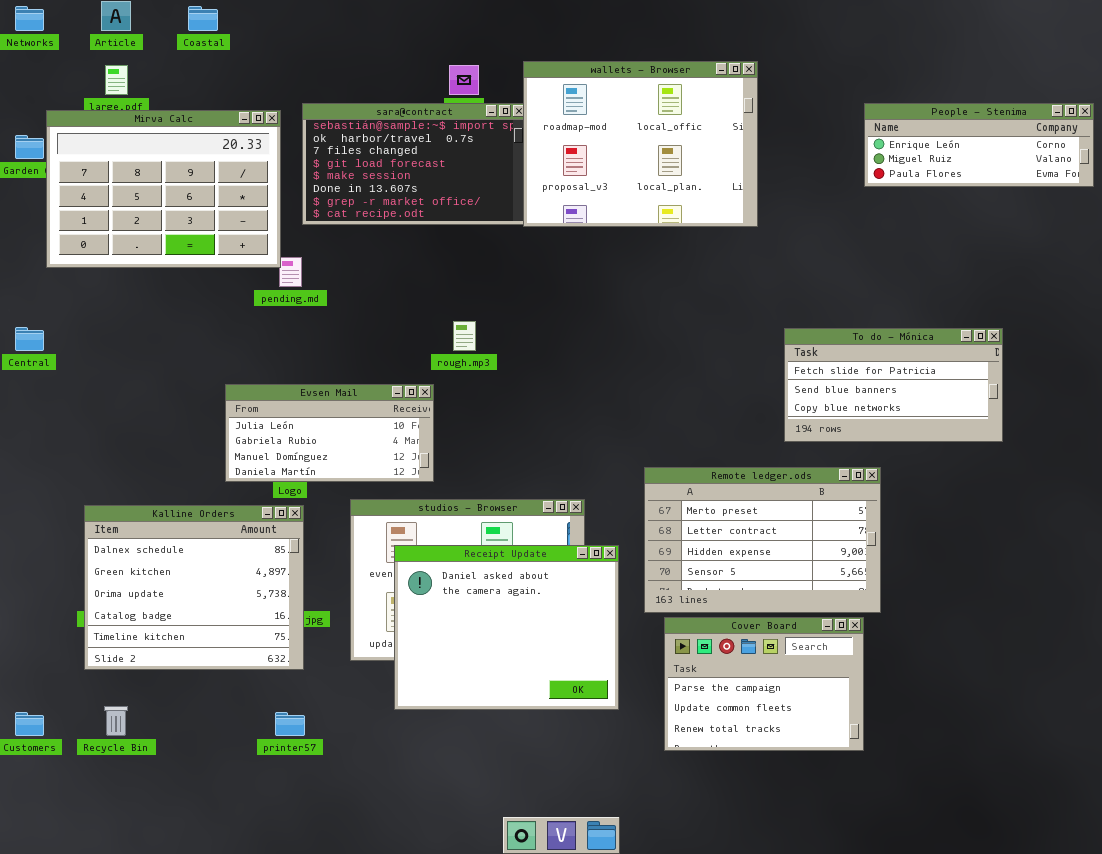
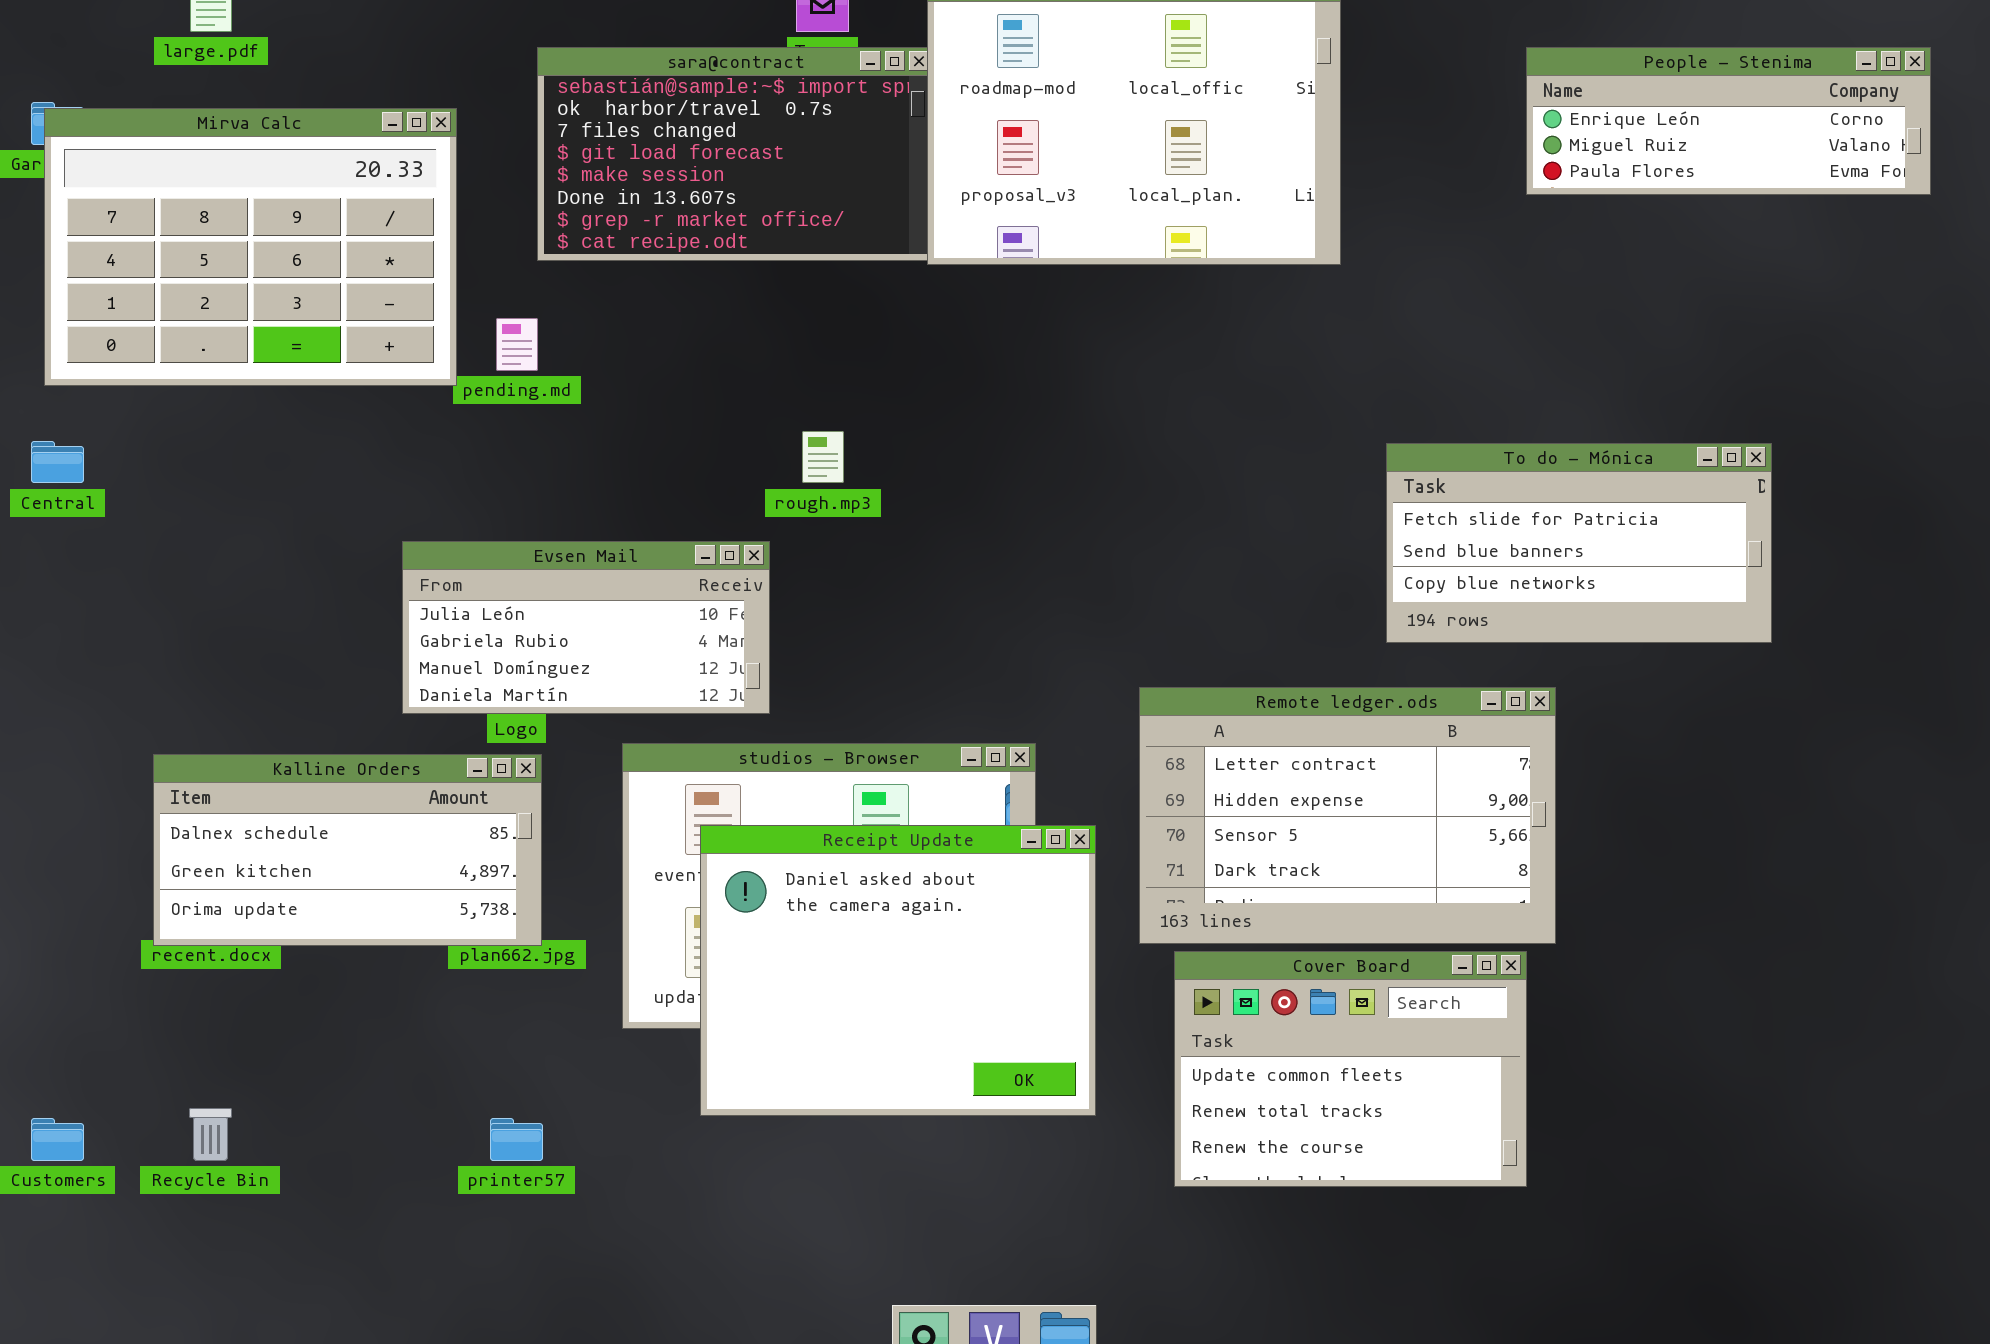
Mirva Calc: [46,110,281,268] -> [44,108,457,386], moved
Remote ledger.ods: [644,467,881,613] -> [1139,687,1556,944], scrolled down 1 row
Kalline Orders: [84,505,304,670] -> [153,754,542,946], resized
Cover Board: [664,617,864,751] -> [1174,951,1527,1187], scrolled down 1 row

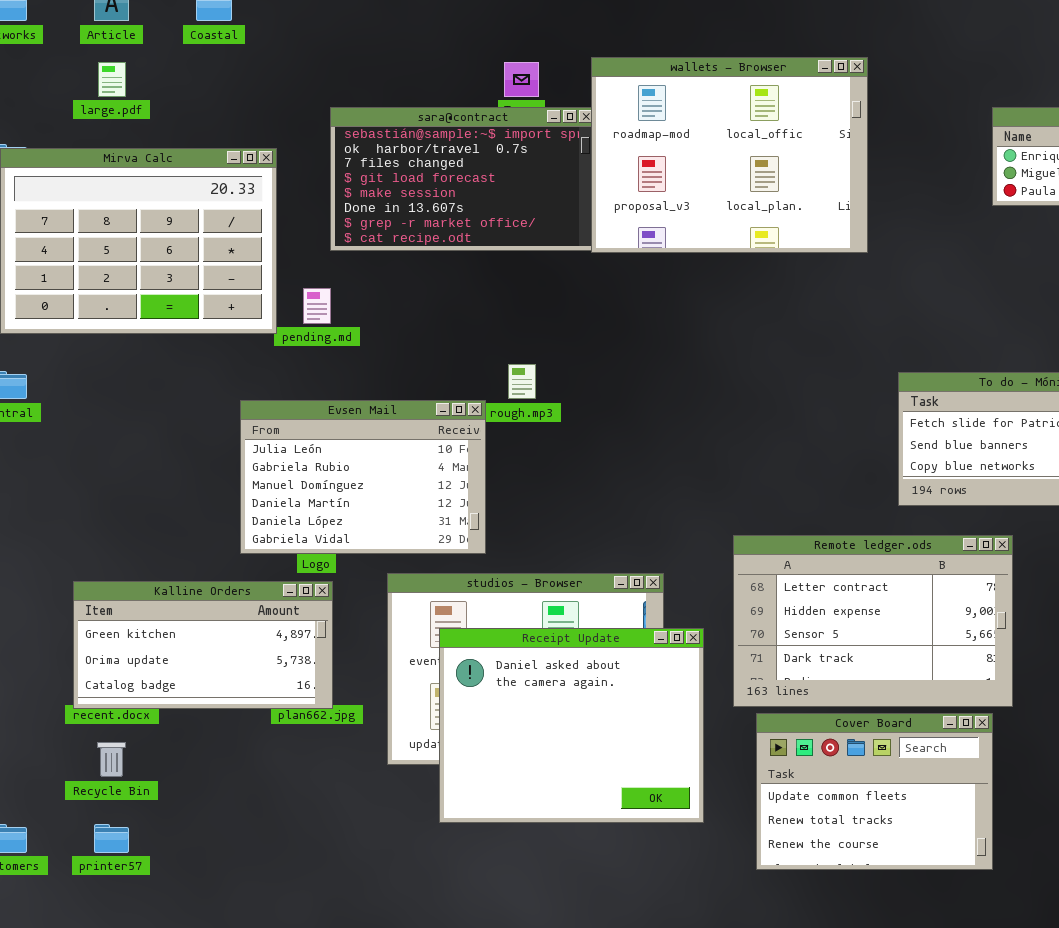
Evsen Mail: [402,541,770,714] -> [240,400,486,554], resized
Kalline Orders: [153,754,542,946] -> [73,581,333,709], scrolled down 1 row
Recycle Bin: [189,1108,232,1161] -> [97,742,126,777], moved
printer57: [490,1118,543,1161] -> [94,824,129,853], moved

